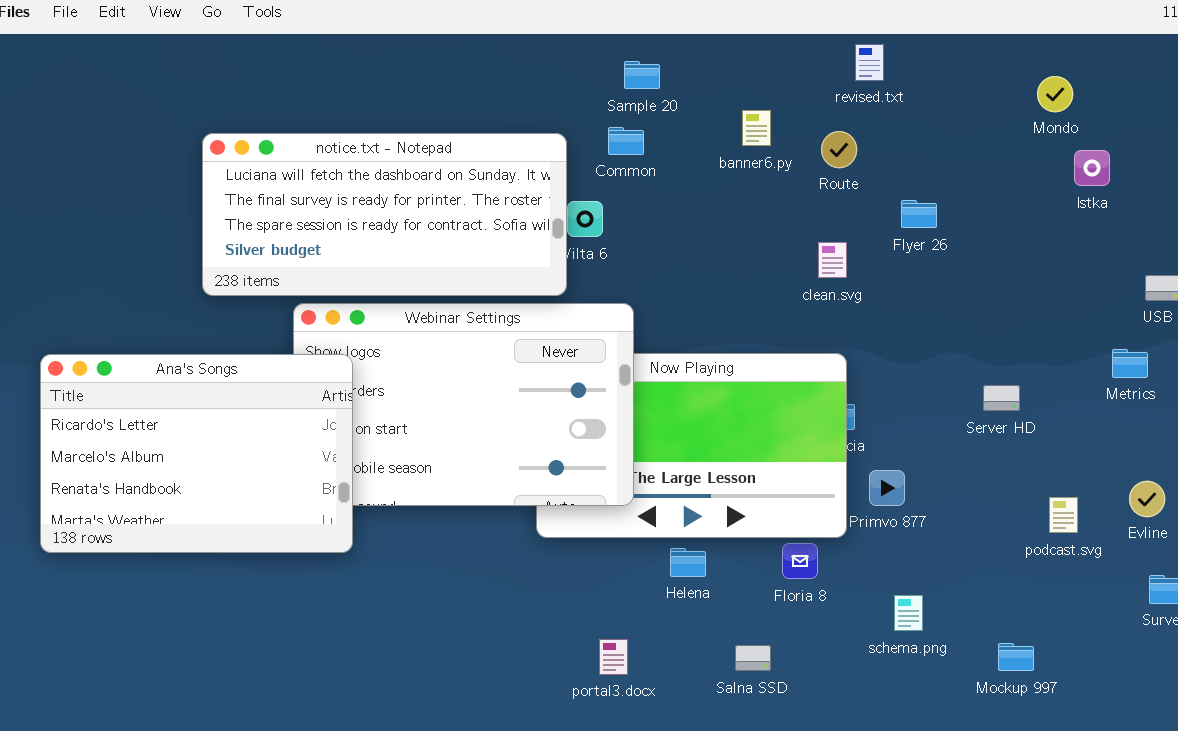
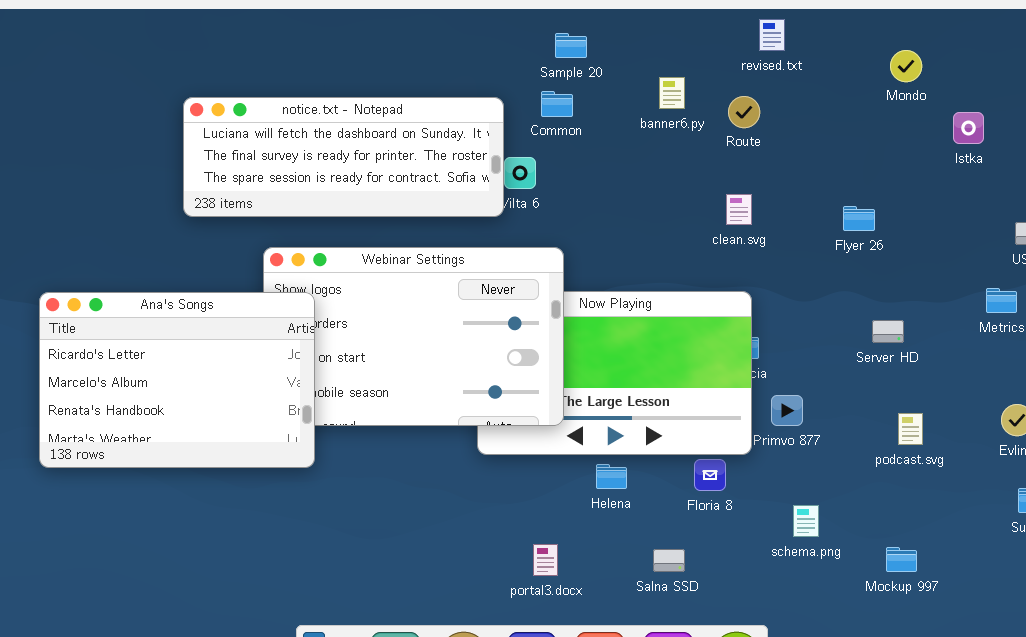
Mondo: [1037,76,1073,112] -> [890,50,922,82], moved
notice.txt - Notepad: [202,133,567,296] -> [183,97,504,217], resized
Flyer 26: [901,200,937,228] -> [843,206,875,231], moved
podcast.svg: [1049,497,1078,533] -> [898,413,923,445], moved

